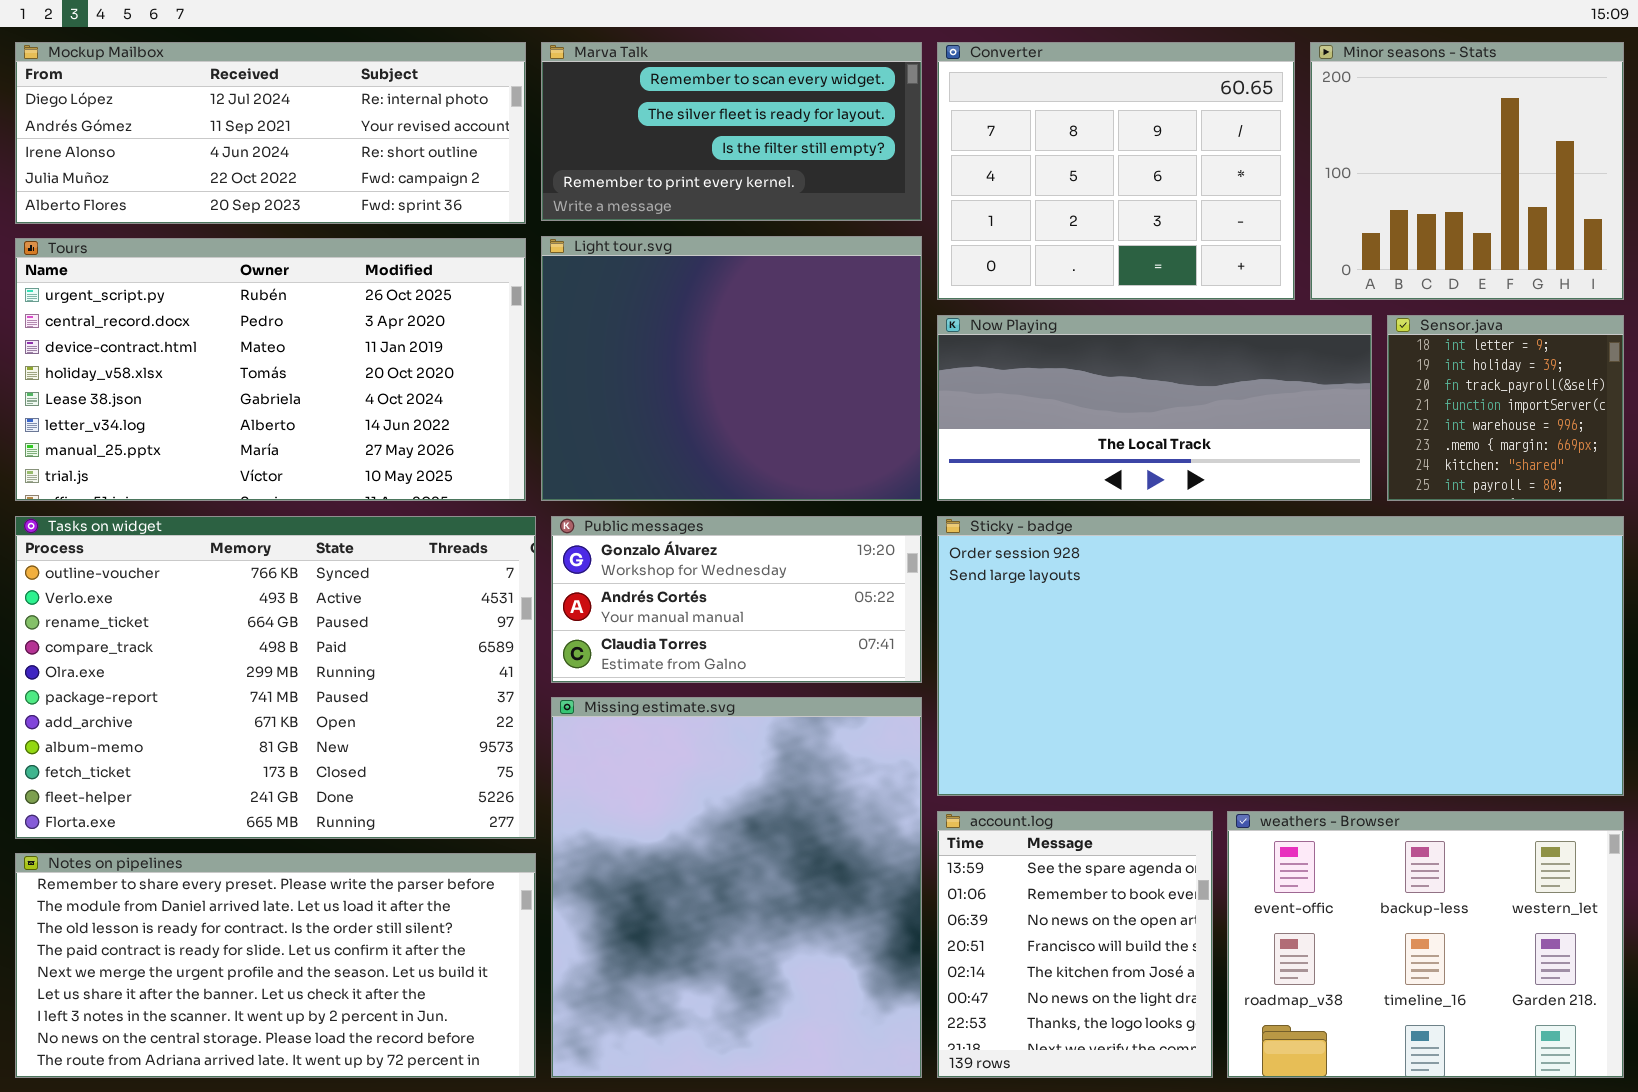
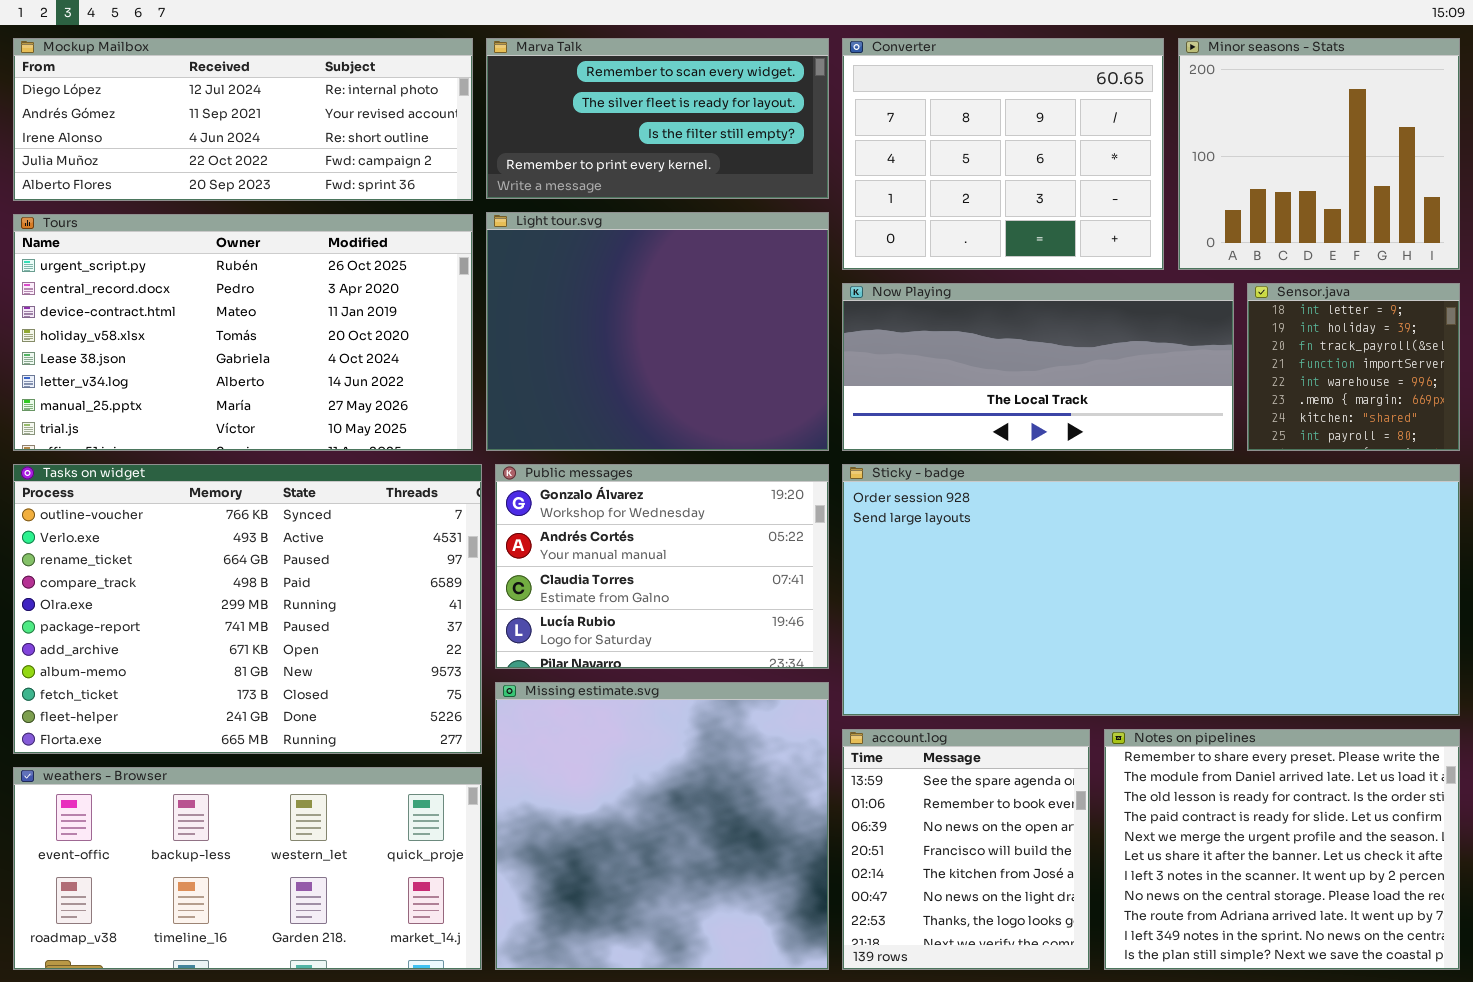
Public messages: [551,516,922,683] -> [495,464,829,669], resized
Missing estimate.svg: [551,697,922,1078] -> [495,682,829,970], resized
weathers - Browser: [1227,811,1624,1078] -> [13,767,482,970], moved, resized
Notes on pipelines: [15,853,536,1078] -> [1104,729,1460,970], moved, resized

